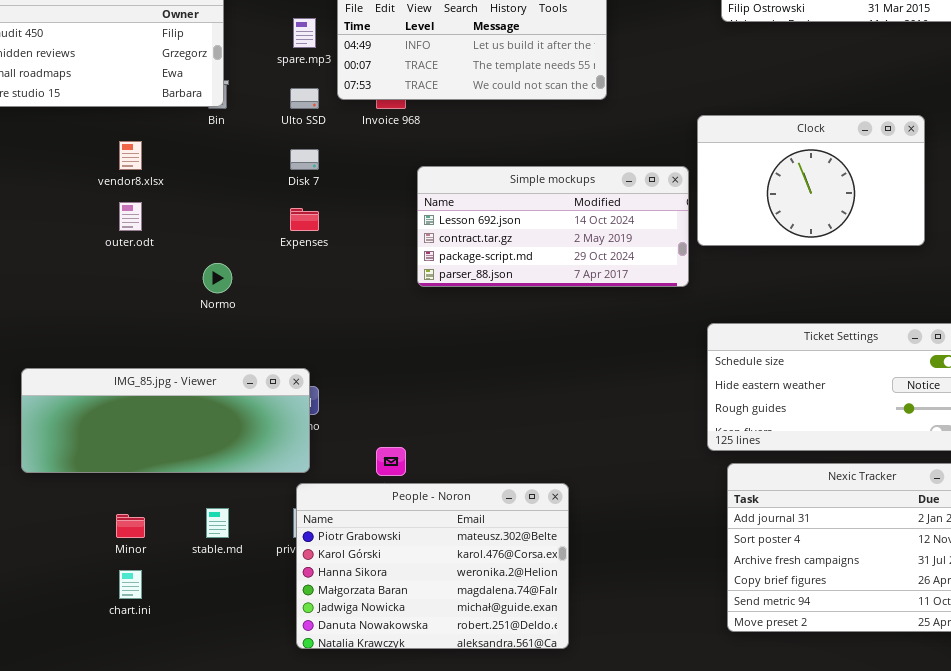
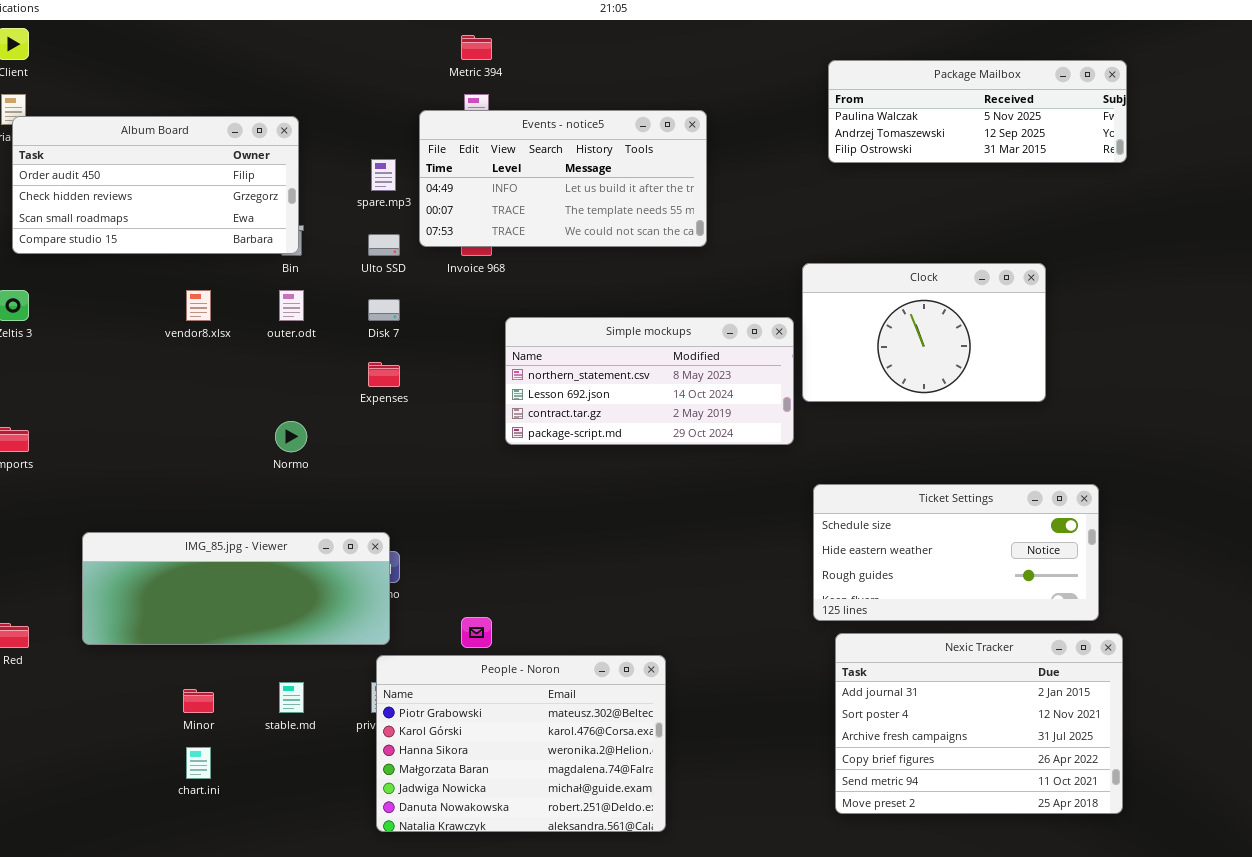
Simple mockups: [417,166,689,287] -> [505,317,794,445], scrolled up 1 row
outer.odt: [119,202,142,231] -> [279,290,304,321], moved

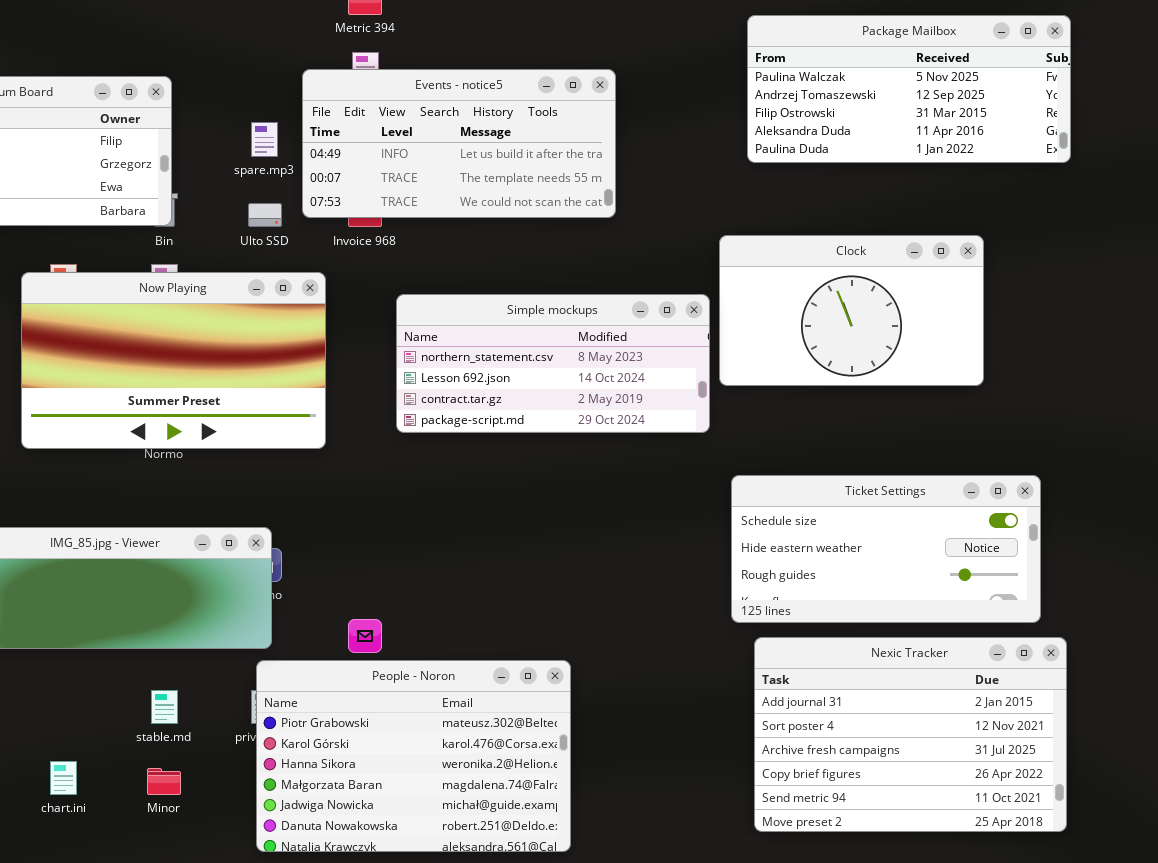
Package Mailbox: [828,60,1127,163] -> [747,15,1071,163], resized
Now Playing: none -> [21,272,326,449], opened
Minor: [183,689,214,713] -> [147,768,181,795], moved

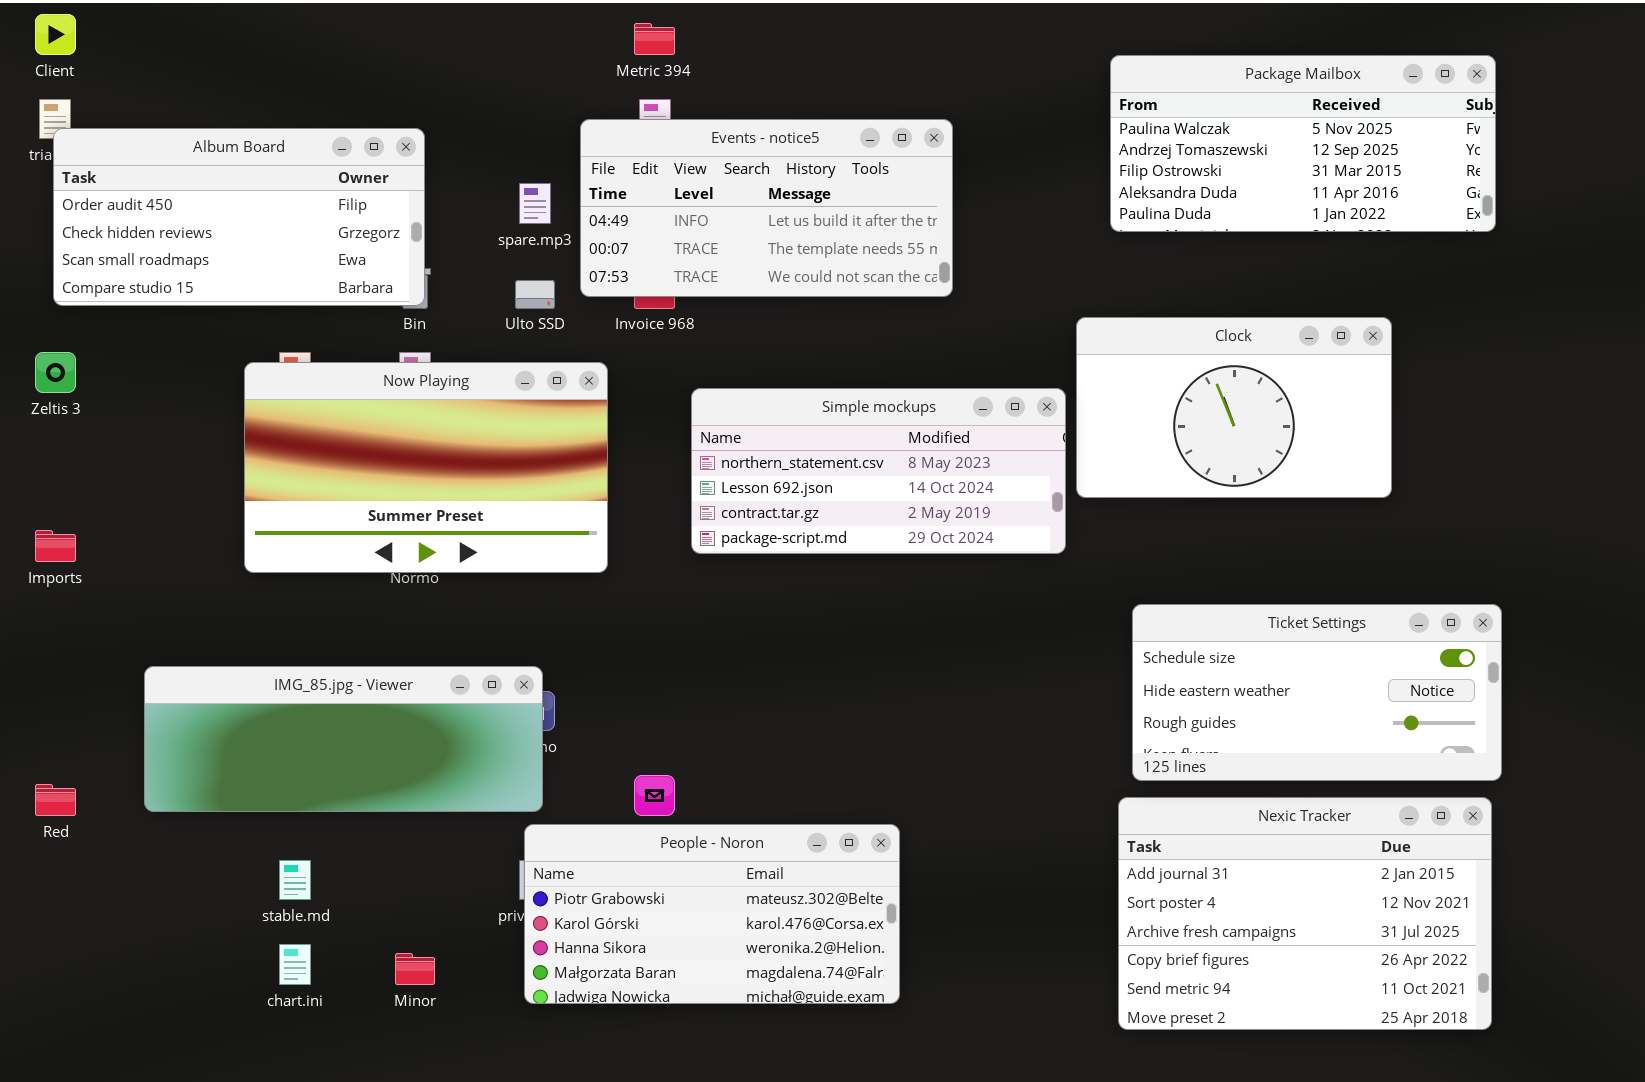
Ticket Settings: [731,475,1041,623] -> [1132,604,1502,781], moved
People - Noron: [256,660,571,852] -> [524,824,900,1004], resized
stable.md: [151,690,178,724] -> [279,860,311,900], moved

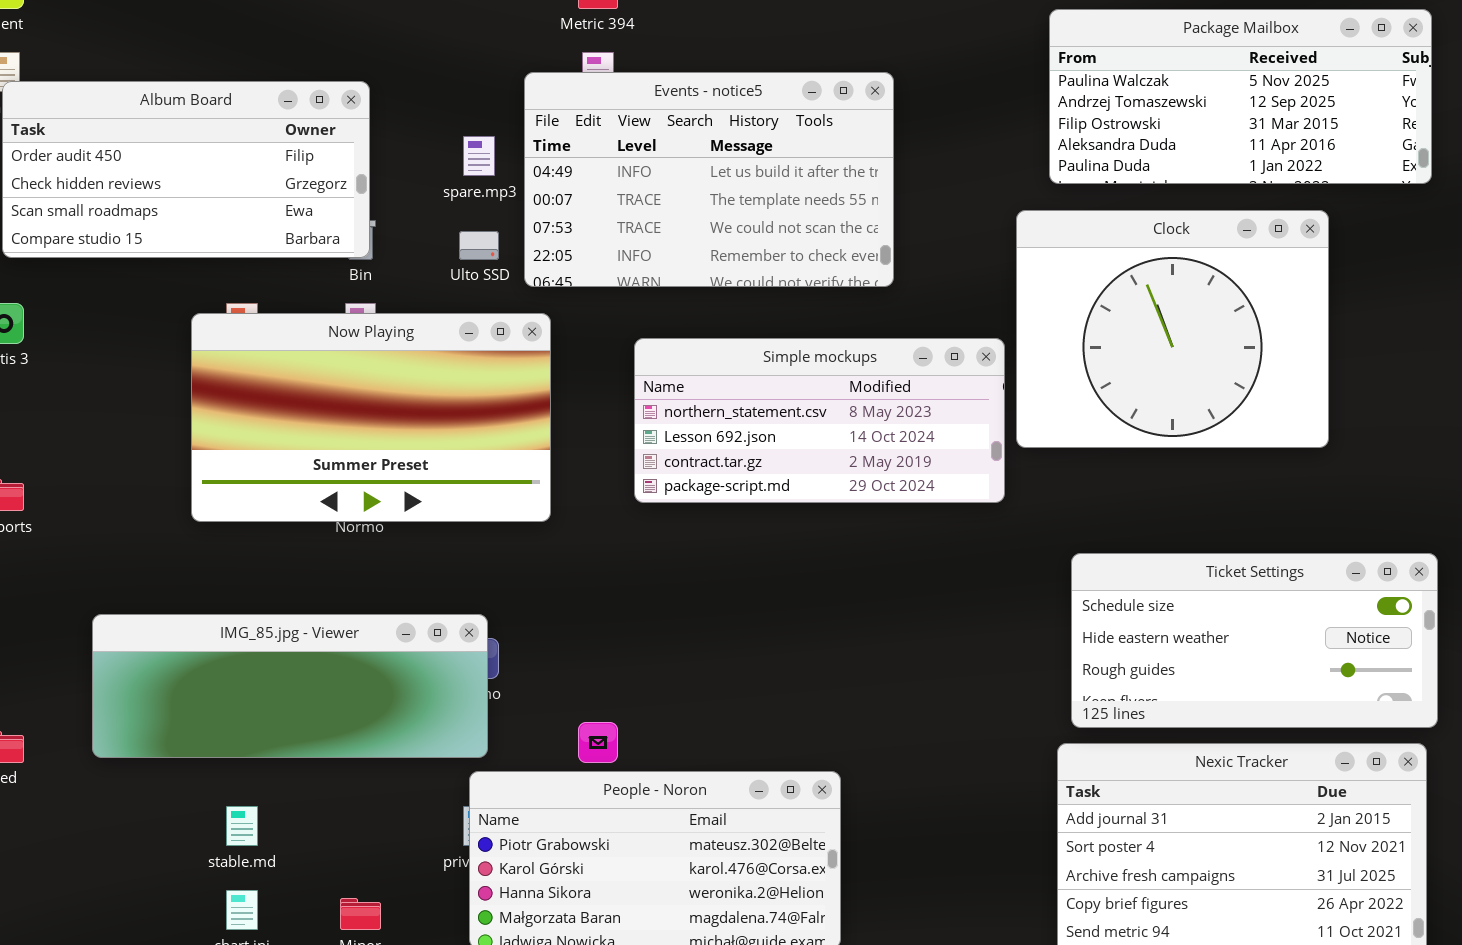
Events - notice5: [580,119,953,297] -> [524,72,894,287], resized
Clock: [1076,317,1392,498] -> [1016,210,1329,448], resized

